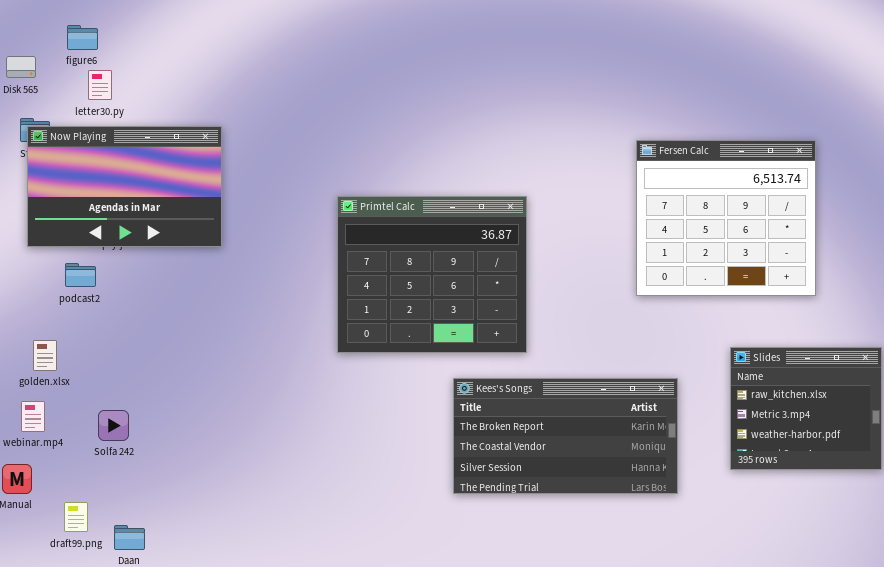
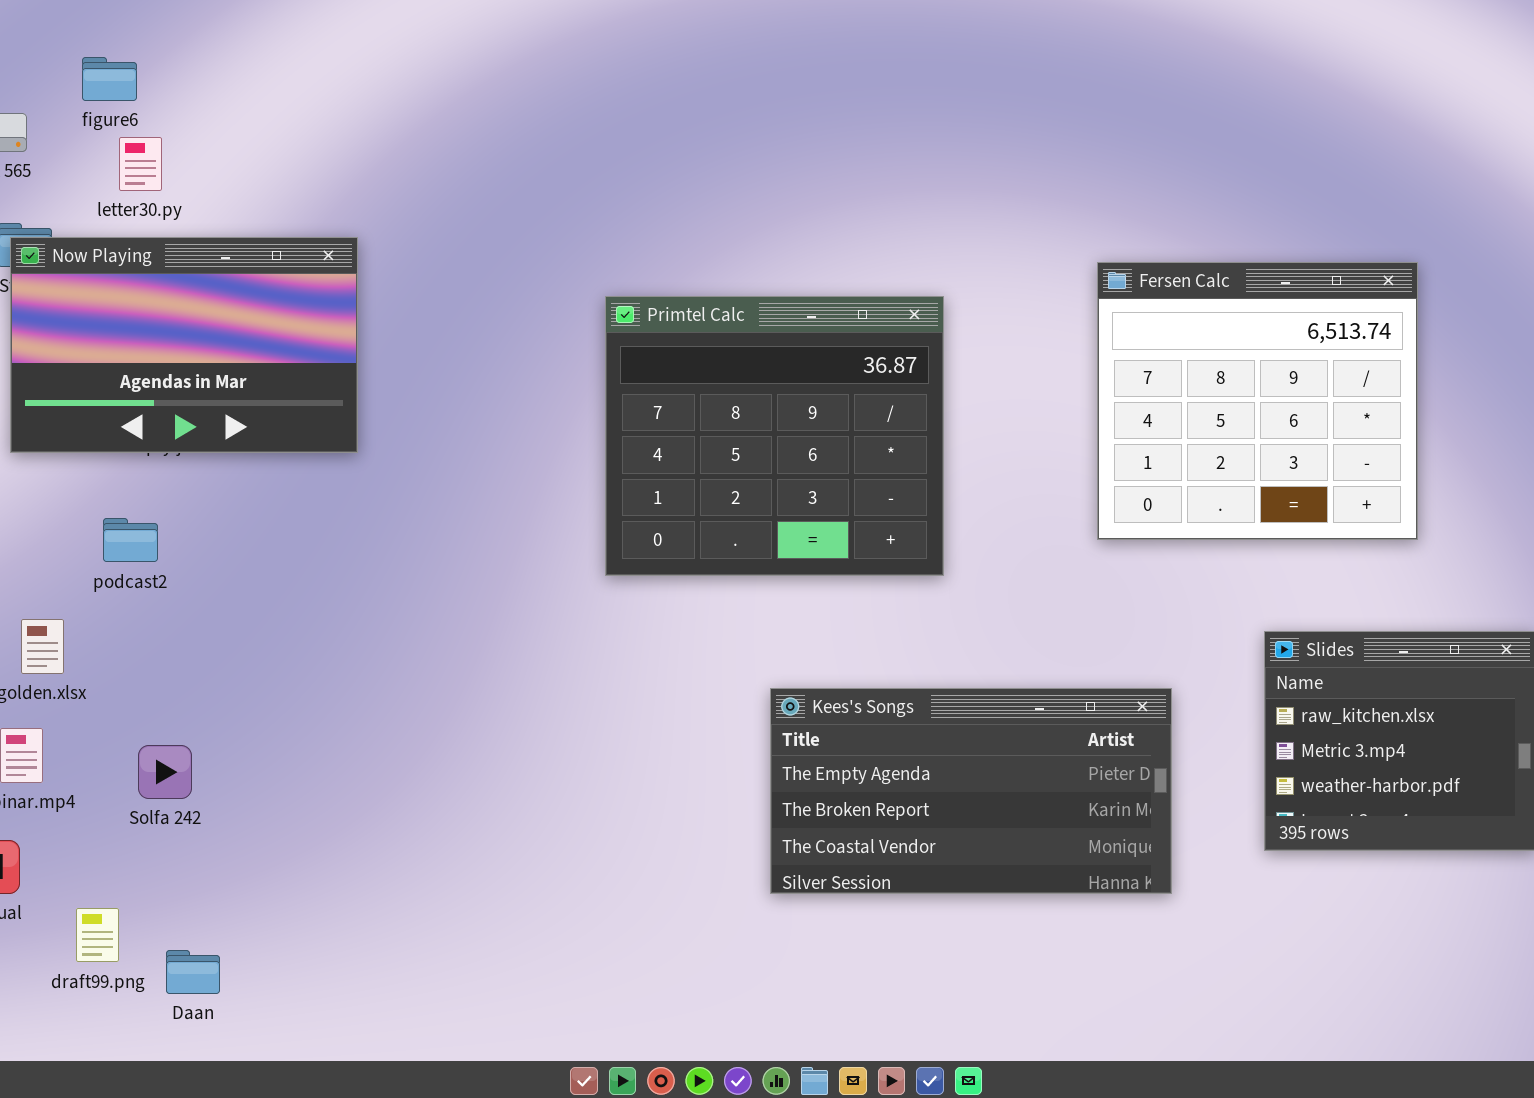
Primtel Calc: [337,196,527,353] -> [605,296,944,576], moved
podcast2: [65,263,96,287] -> [103,518,158,562], moved
Kees's Songs: [453,378,678,494] -> [770,688,1172,894], scrolled up 1 row

